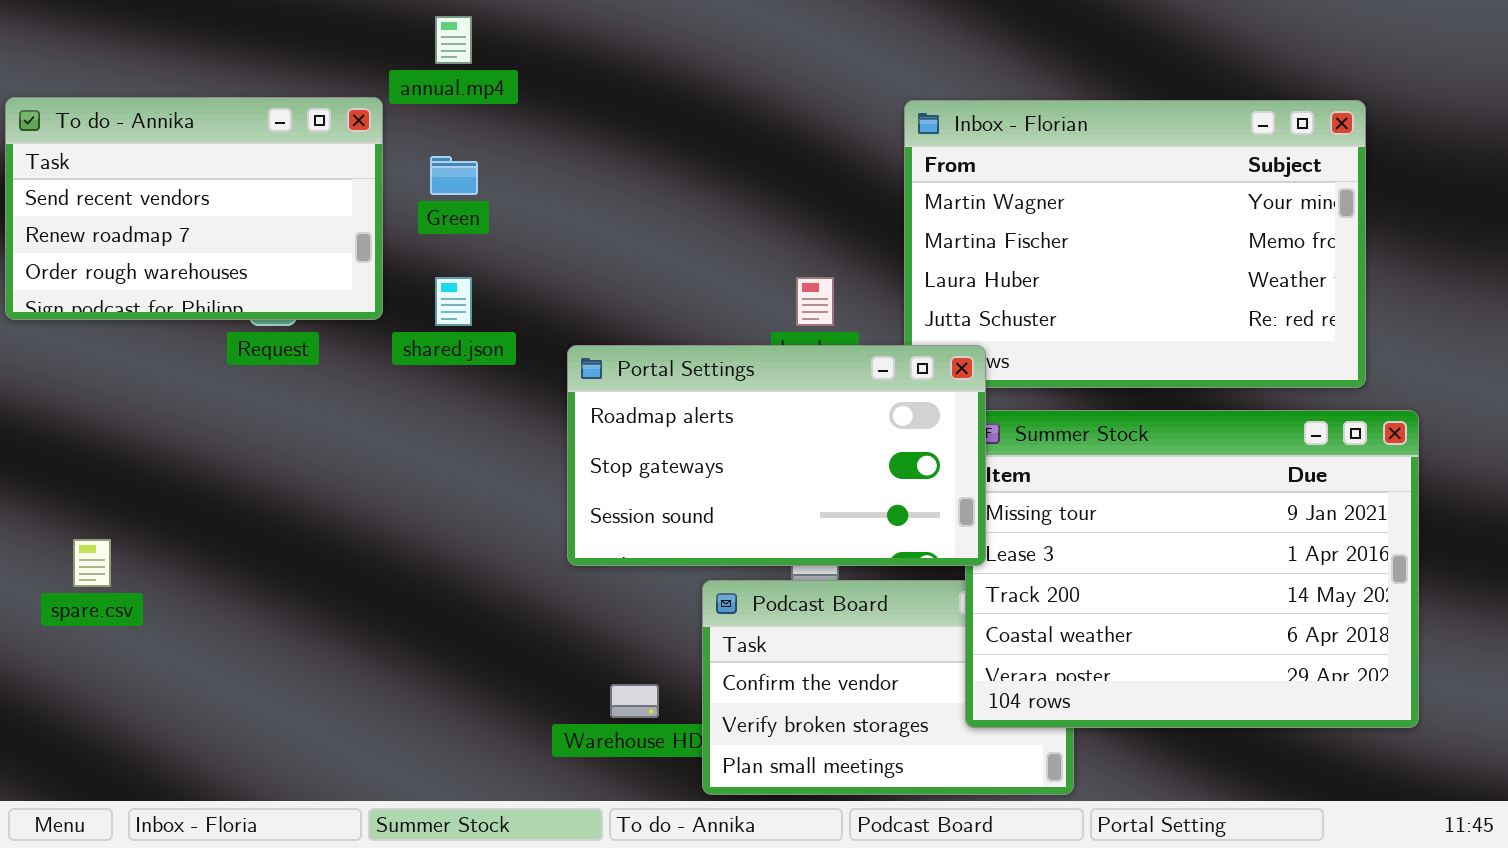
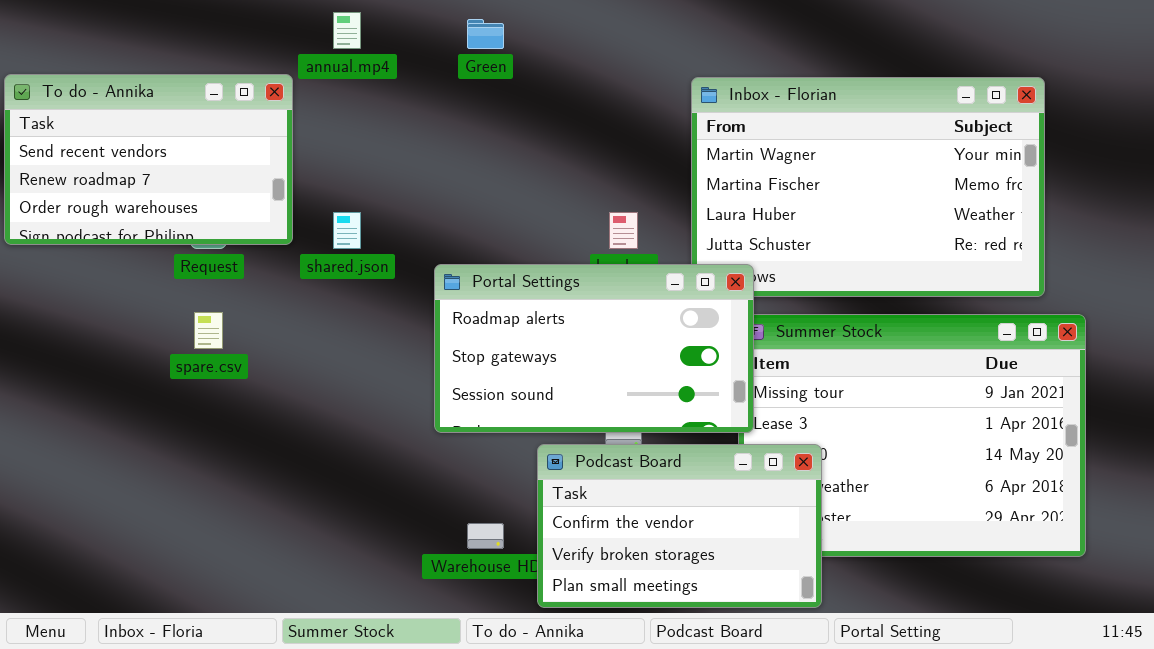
Green: [430,156,478,195] -> [467,19,504,49], moved
spare.csv: [73,539,111,587] -> [194,312,223,349], moved
Podcast Board: [702,580,1074,795] -> [537,444,822,608], raised

